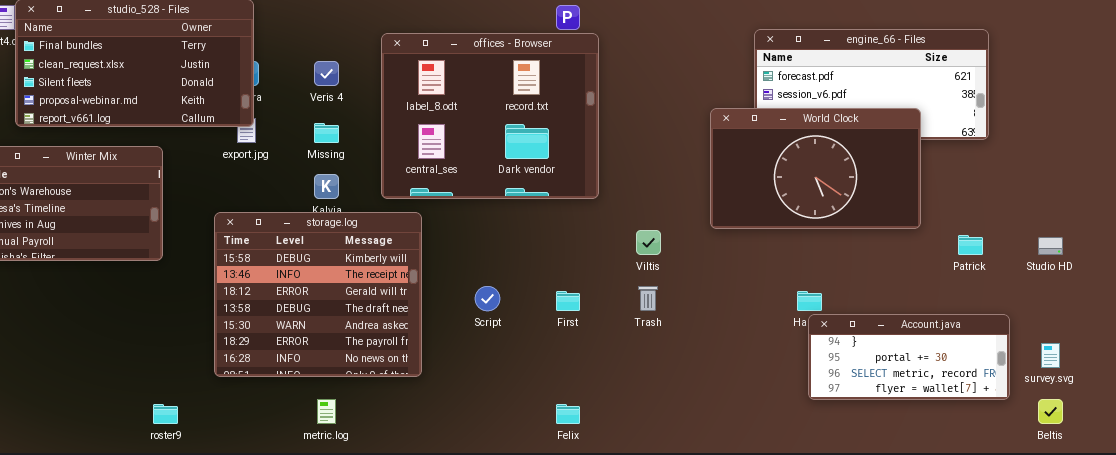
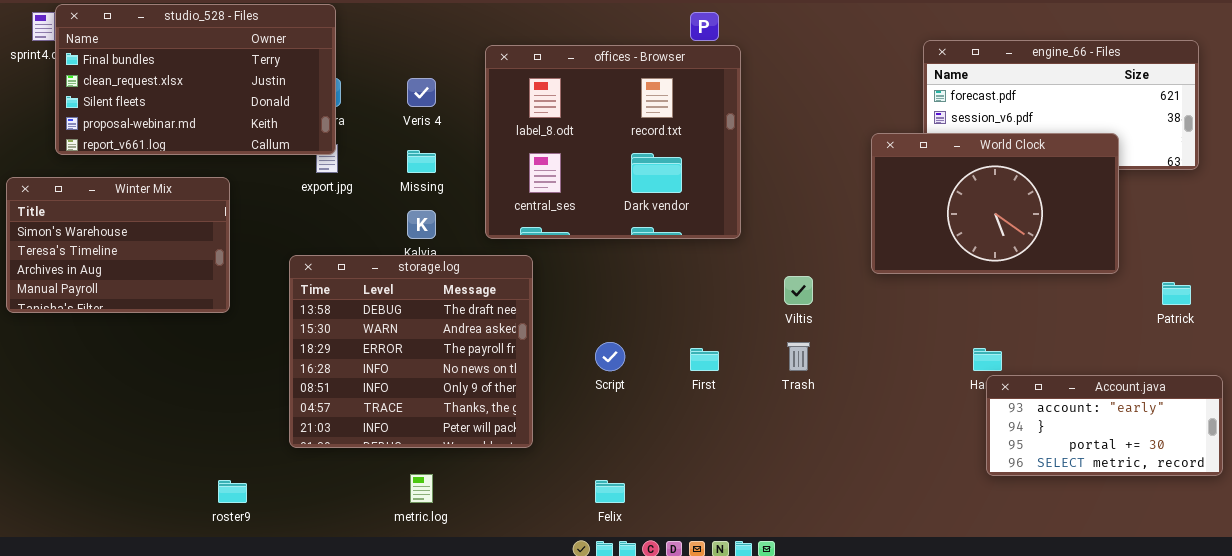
storage.log: [214,212,422,377] -> [289,255,533,448], scrolled down 3 rows
Account.java: [808,314,1010,400] -> [986,375,1223,476], scrolled up 1 row
Felix: [556,404,580,424] -> [595,480,625,503], moved

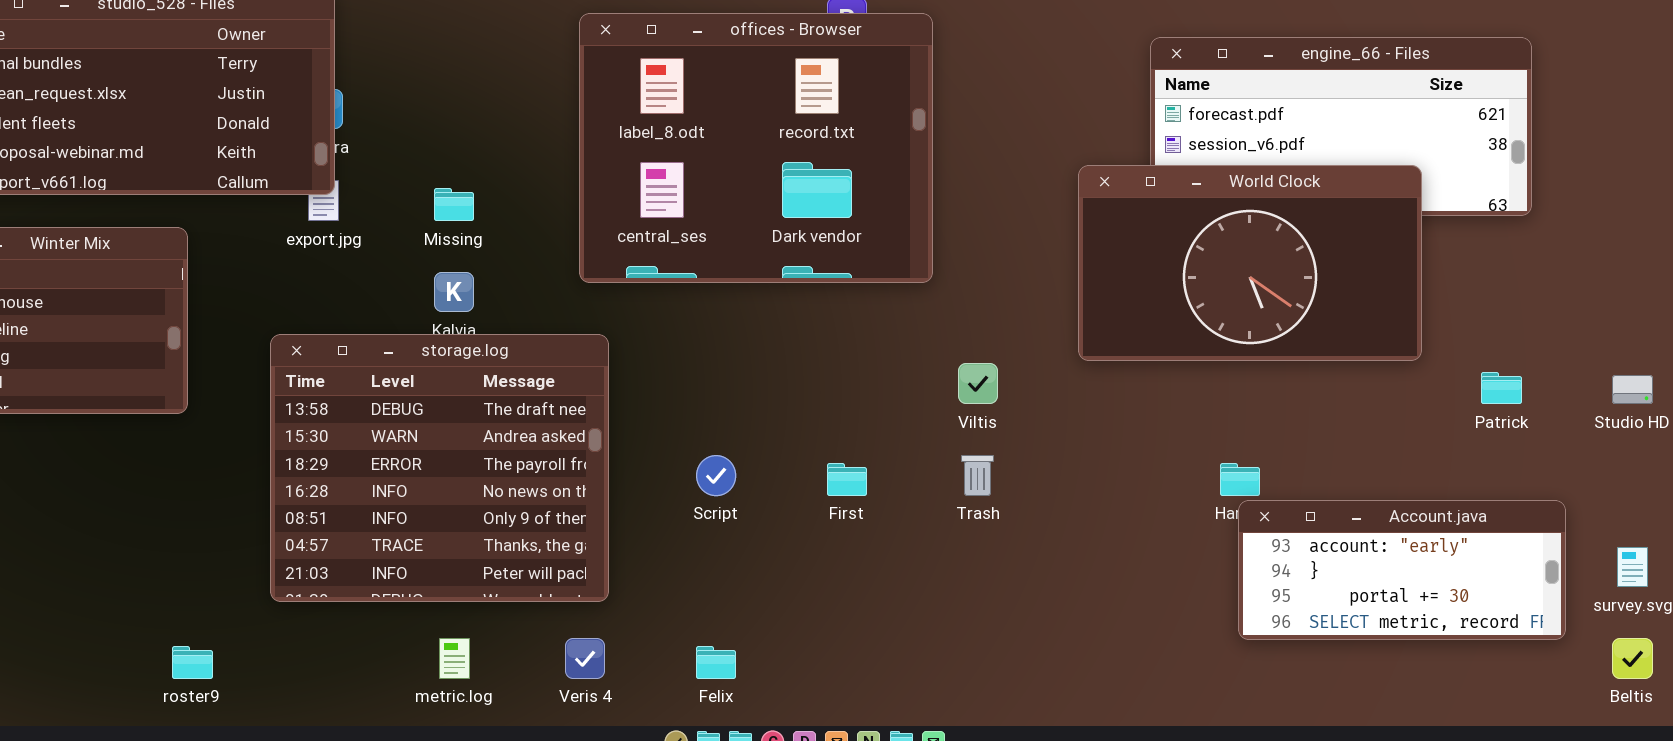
offices - Browser: [485,45,741,239] -> [579,13,933,283], moved
Veris 4: [407,78,436,107] -> [565,638,605,679], moved

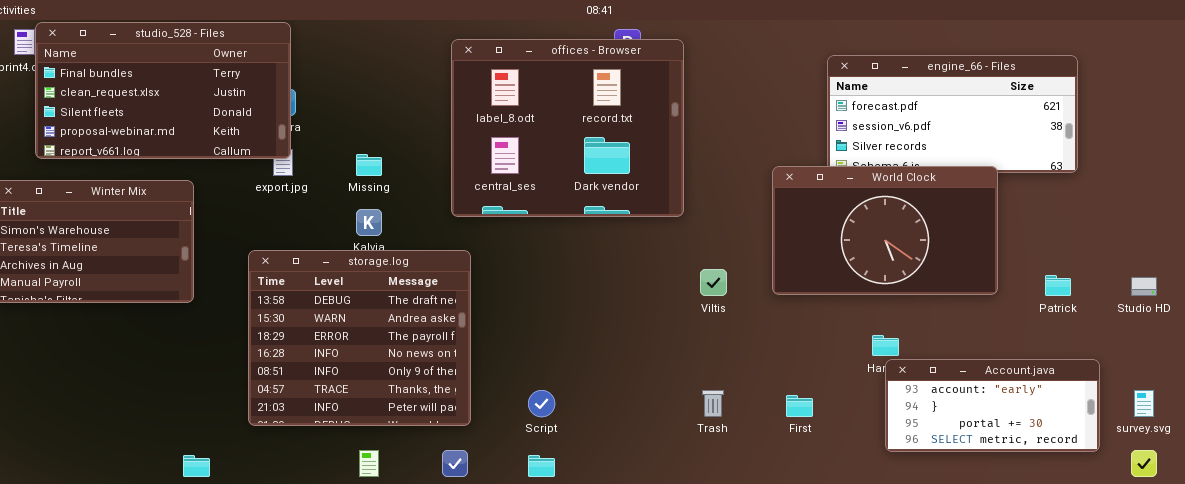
World Clock: [1078,165,1422,361] -> [772,166,998,295], moved
Script: [696,455,736,496] -> [528,390,555,417], moved
Trash: [961,455,994,496] -> [702,390,724,417], moved
First: [827,463,867,496] -> [786,395,813,417], moved

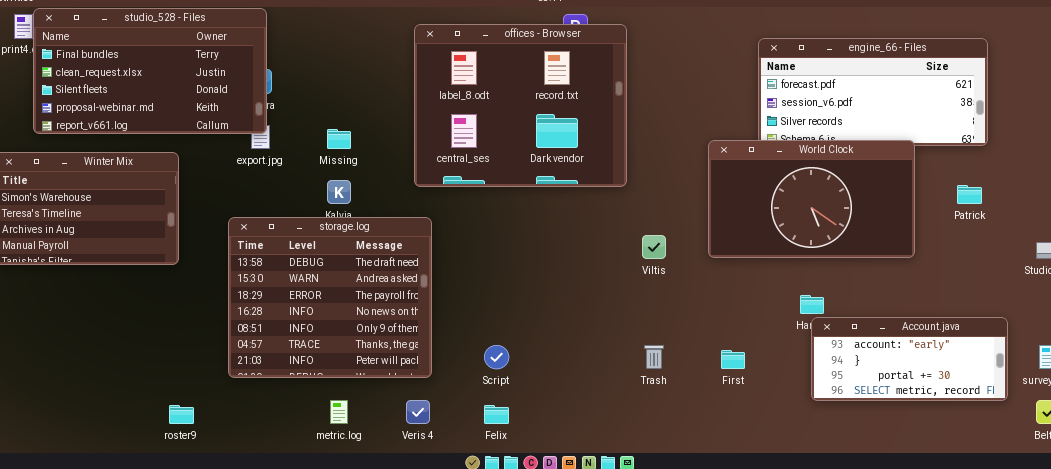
Patrick: [1045,275,1071,296] -> [957,185,982,204], moved

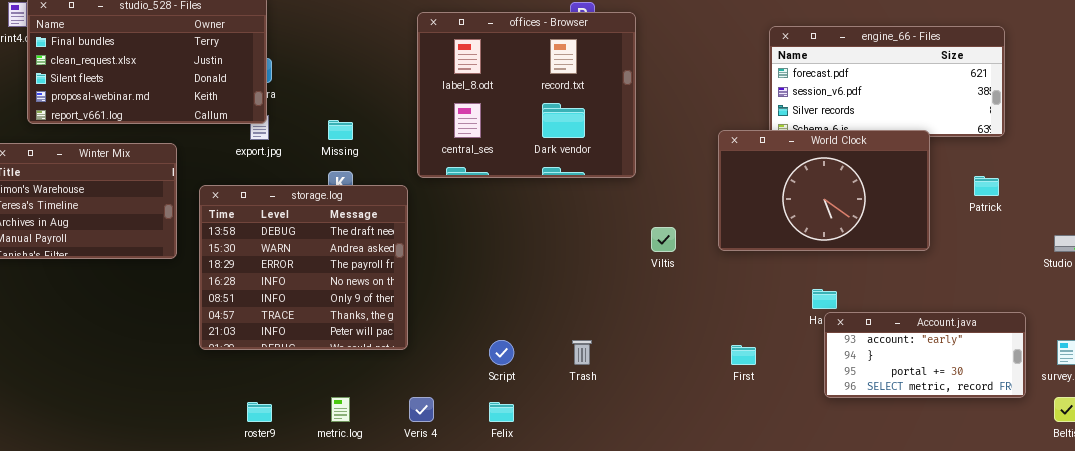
storage.log: [228,217,432,378] -> [199,185,408,350], moved
Trash: [644,345,664,369] -> [572,340,592,365], moved
roster9: [169,405,194,424] -> [247,402,272,422], moved

